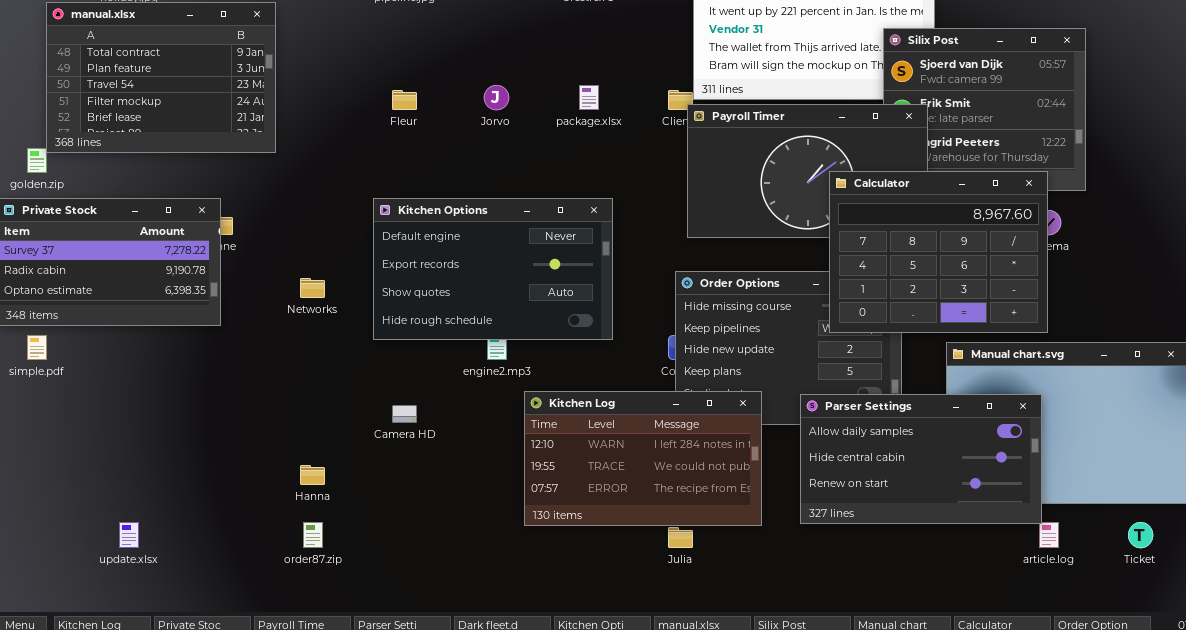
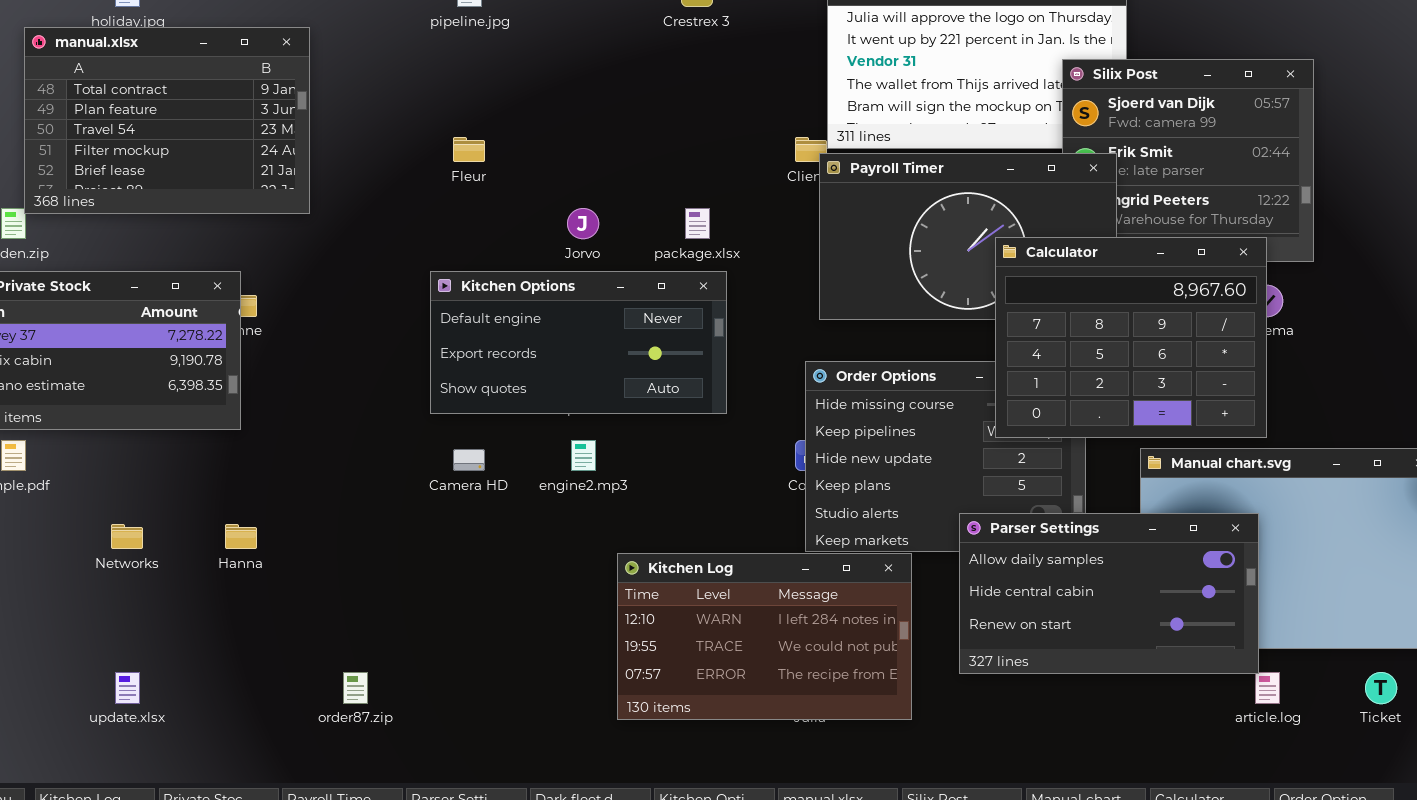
Jorvo: [484,85,509,110] -> [567,208,599,239], moved
package.xlsx: [579,85,599,110] -> [685,208,710,239], moved
Kitchen Options: [373,198,613,340] -> [430,271,727,414], resized
Networks: [300,278,325,298] -> [111,524,143,549], moved
Kitchen Log: [524,391,762,526] -> [617,553,912,720], moved
Camera HD: [392,405,417,423] -> [453,449,485,471], moved
Hanna: [300,465,325,485] -> [225,524,257,549], moved

